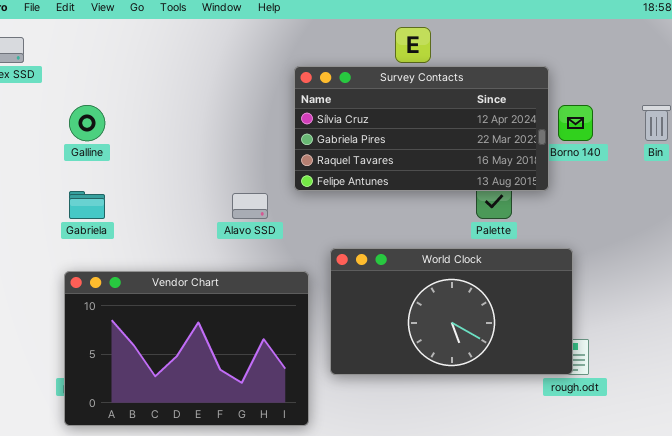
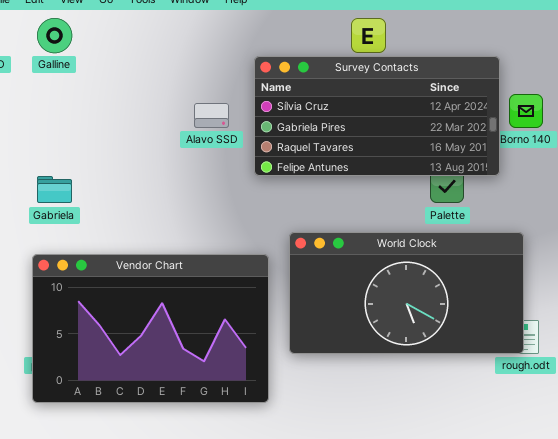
Galline: [69,105,105,141] -> [37,18,72,53], moved
Alavo SSD: [232,193,268,219] -> [194,103,229,128], moved

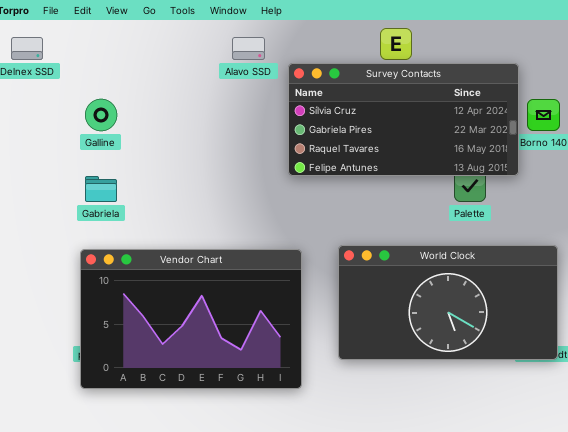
Galline: [37,18,72,53] -> [85,99,117,131], moved
Alavo SSD: [194,103,229,128] -> [232,37,265,60], moved
World Clock: [289,232,524,354] -> [338,245,558,360], moved

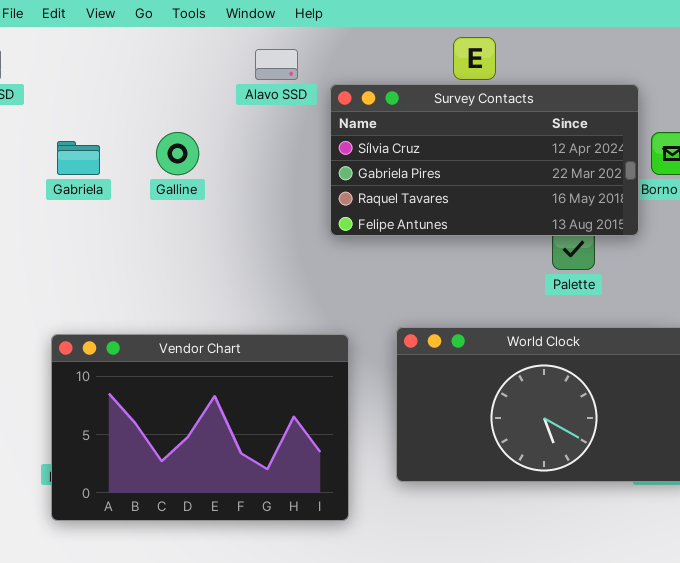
Galline: [85,99,117,131] -> [156,132,199,175], moved
Gabriela: [85,176,117,202] -> [57,141,100,175], moved

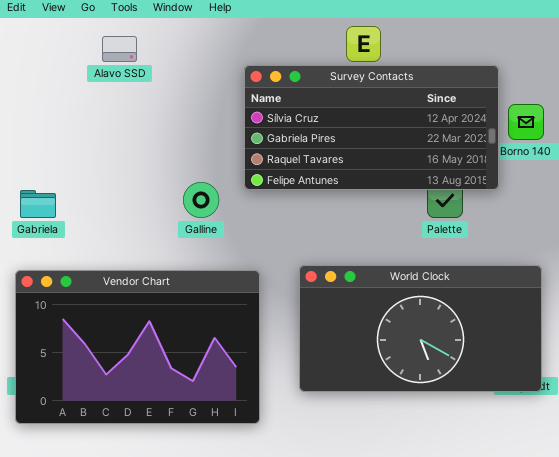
Alavo SSD: [255,49,298,80] -> [102,36,137,62], moved
Galline: [156,132,199,175] -> [183,182,219,218], moved
Gabriela: [57,141,100,175] -> [20,190,56,218], moved

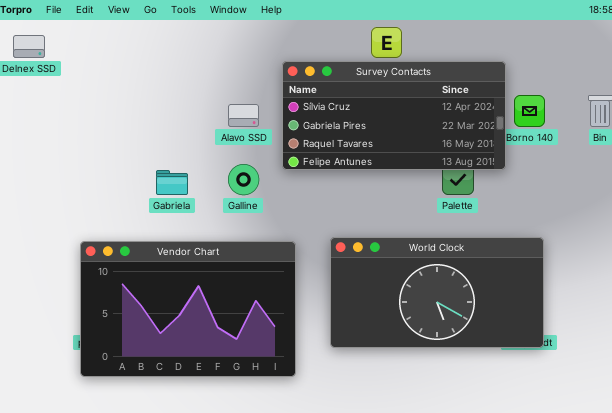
Alavo SSD: [102,36,137,62] -> [228,104,259,127], moved
Gabriela: [20,190,56,218] -> [156,170,188,195], moved

